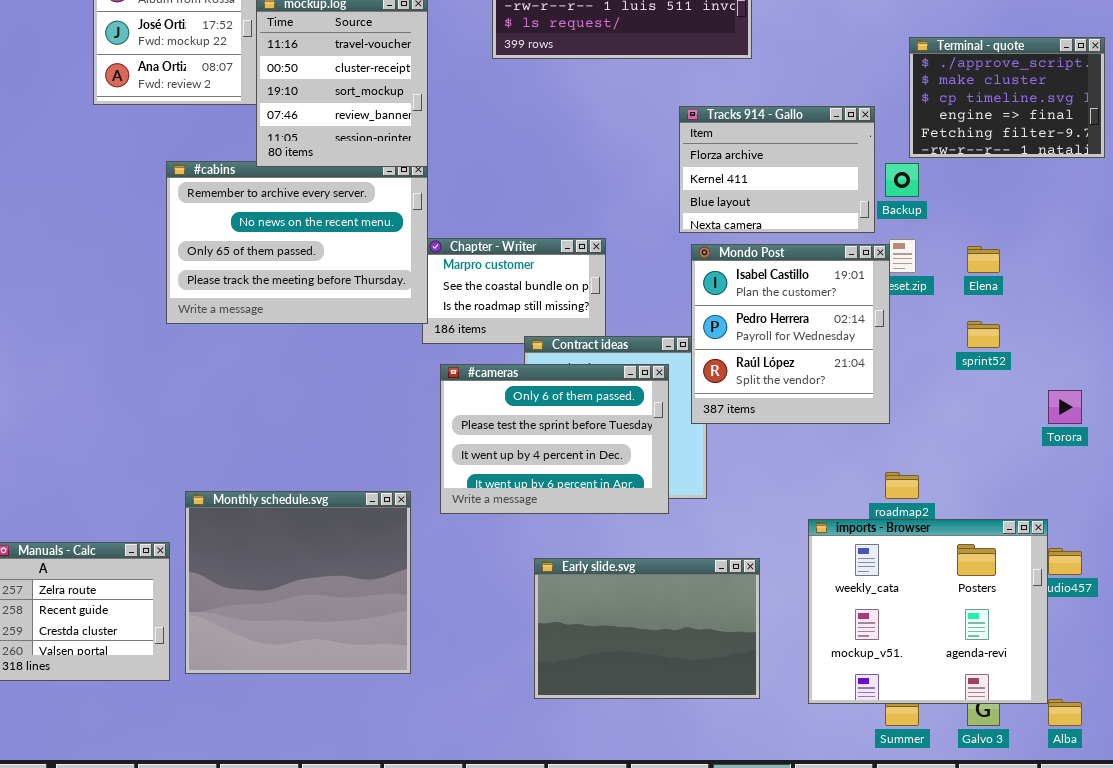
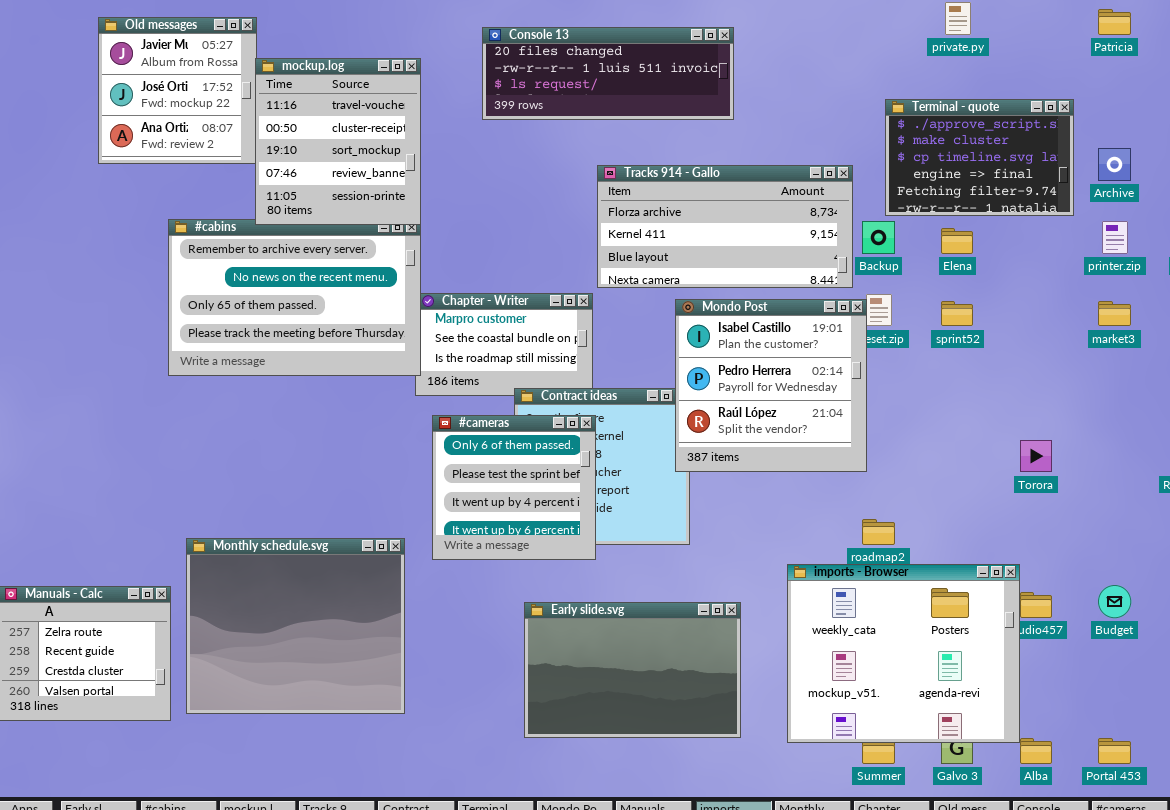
Tracks 914 - Gallo: [679,106,875,233] -> [597,165,853,288], resized
Elena: [967,246,1000,273] -> [941,228,973,254], moved
sprint52: [967,321,1000,348] -> [941,301,973,326], moved
#cameras: [440,364,669,514] -> [432,415,596,560], resized

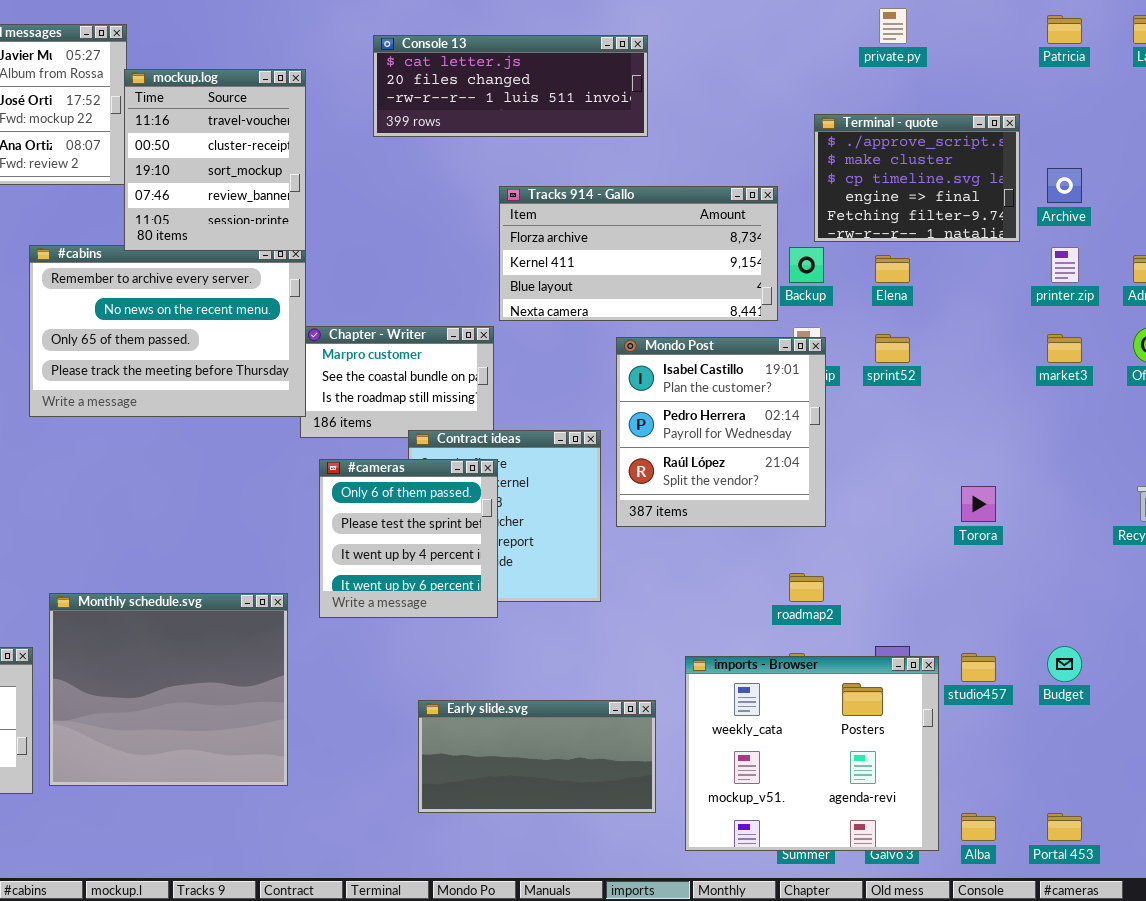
Console 13: [482,27,734,120] -> [373,35,648,137], scrolled up 1 row
Mondo Post: [675,299,867,472] -> [616,337,826,527], moved
imports - Browser: [787,564,1020,743] -> [685,656,939,851], moved
Early slide.svg: [524,602,741,738] -> [418,700,656,813], resized

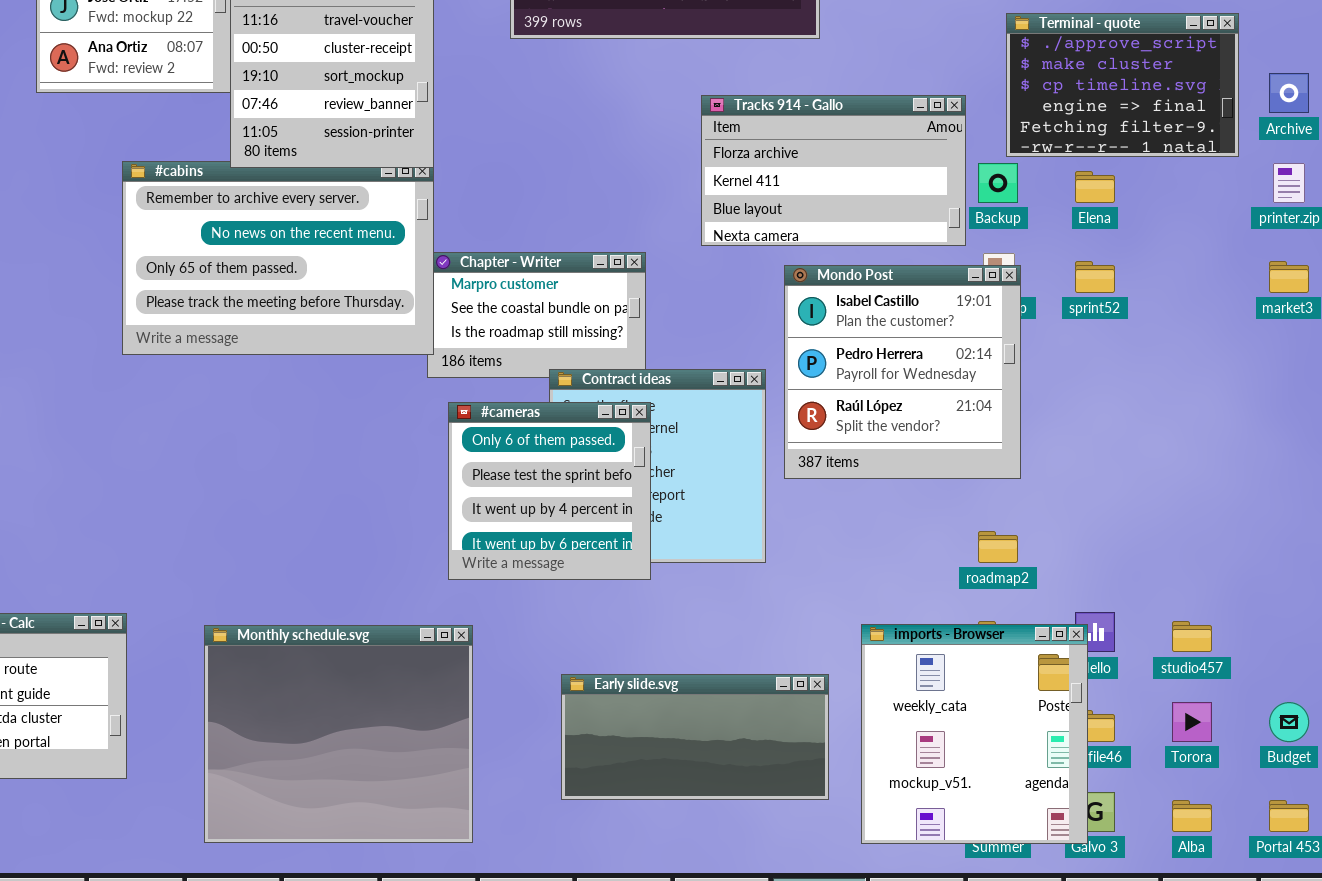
Tracks 914 - Gallo: [499,186,778,321] -> [701,95,966,246], resized
Torora: [961,486,996,522] -> [1172,702,1212,742], moved
Monthly schedule.svg: [49,593,288,786] -> [204,625,473,843], moved
Budget: [1047,646,1082,682] -> [1269,702,1309,742], moved
imports - Browser: [685,656,939,851] -> [861,624,1088,844], resized

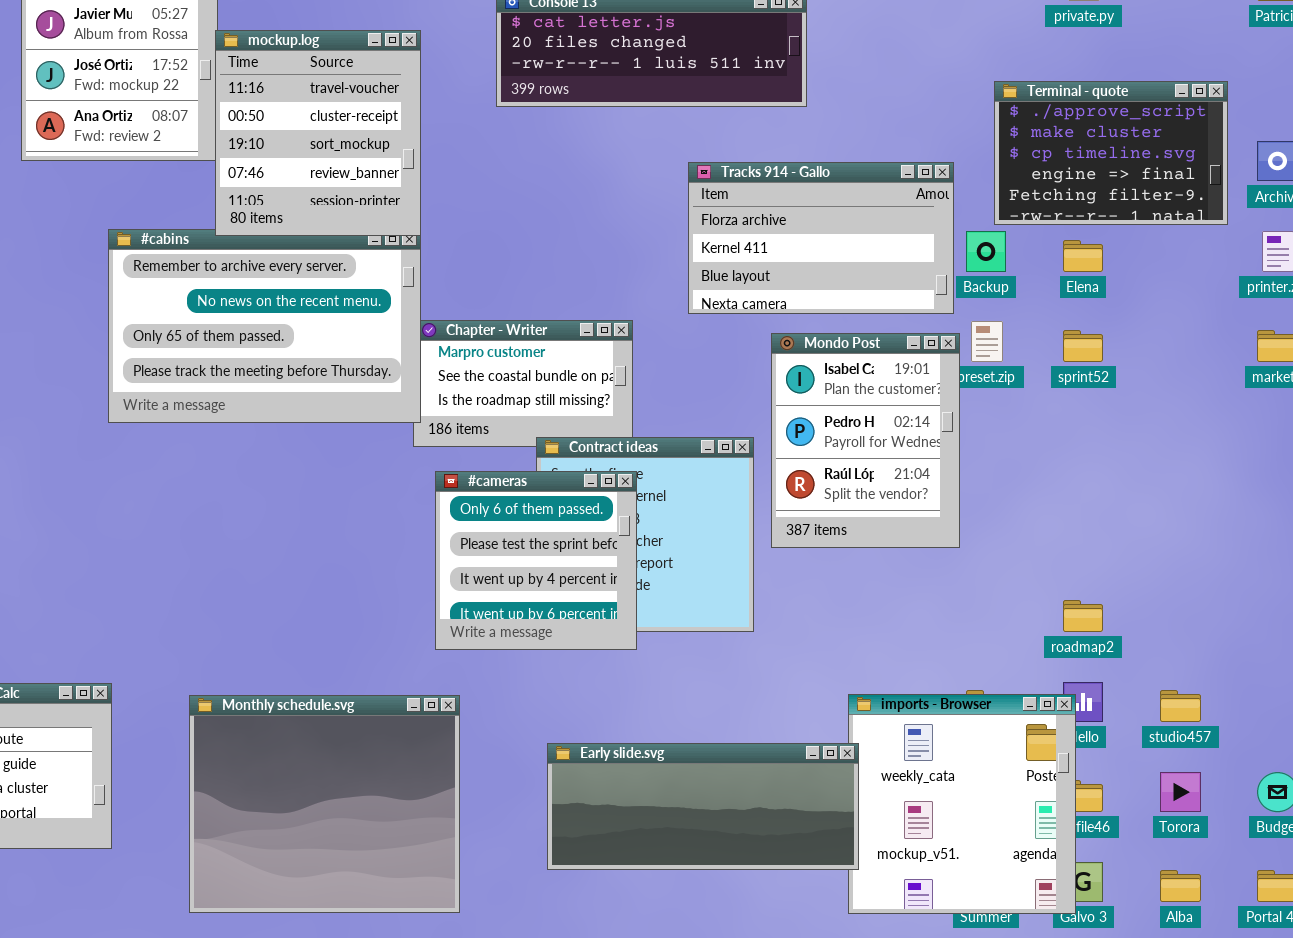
Mondo Post: [784,265,1021,479] -> [771,333,960,548], resized
roadmap2: [978,531,1018,563] -> [1063,600,1103,632], moved
Early slide.svg: [561,674,829,800] -> [547,743,859,870], resized

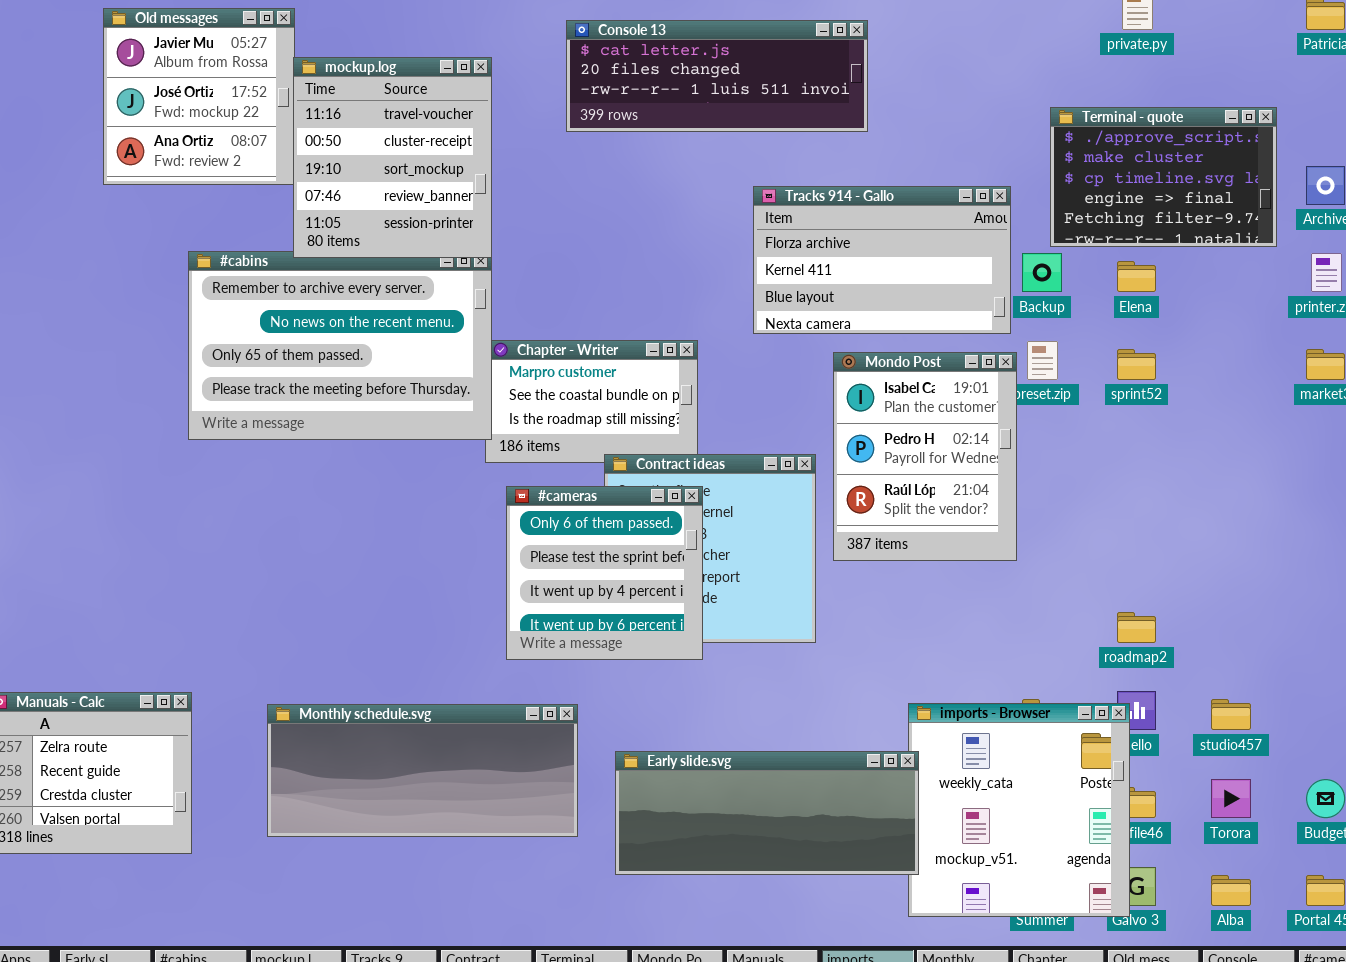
Monthly schedule.svg: [189,695,460,913] -> [267,704,578,837], resized

